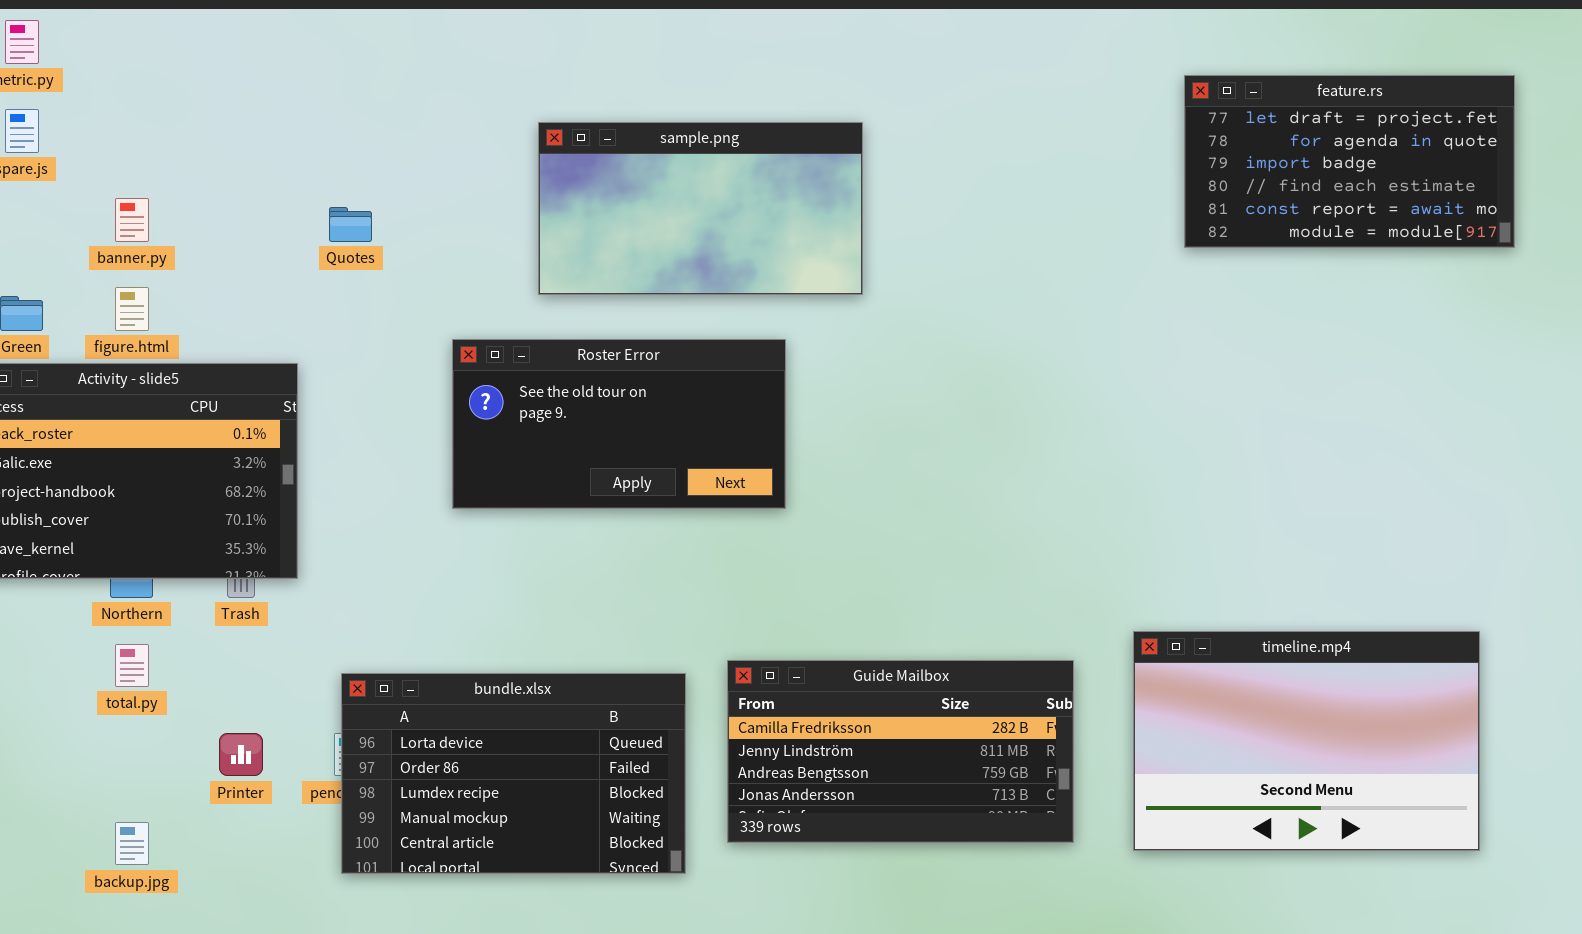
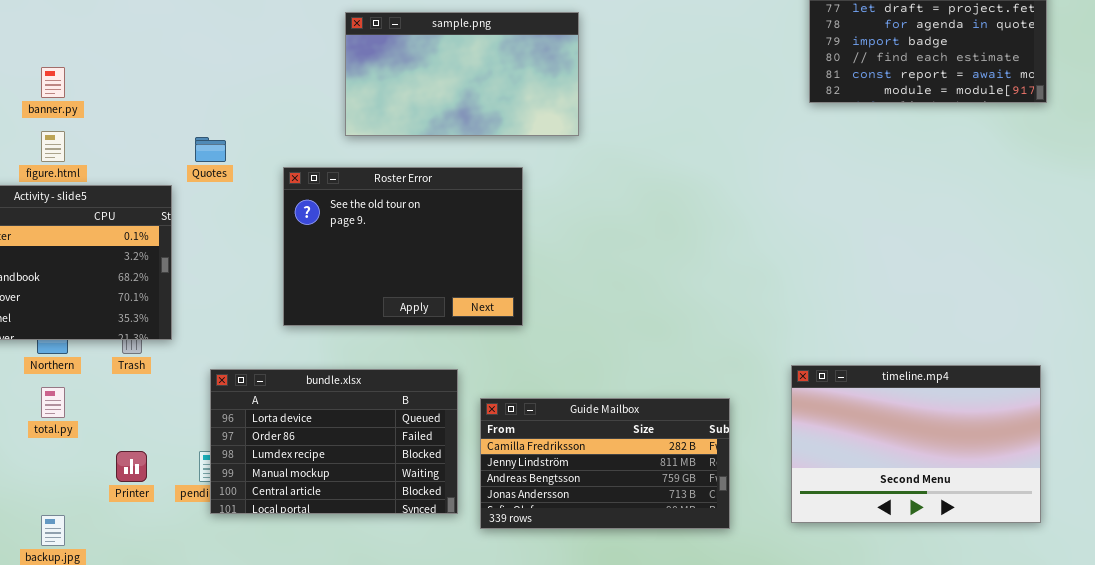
Quotes: [329,207,372,242] -> [195,137,226,162], moved
Roster Error: [452,339,786,509] -> [283,167,523,326], resized
timeline.mp4: [1133,631,1480,851] -> [791,365,1041,523], moved
bundle.xlsx: [341,673,686,874] -> [210,369,458,514], moved

